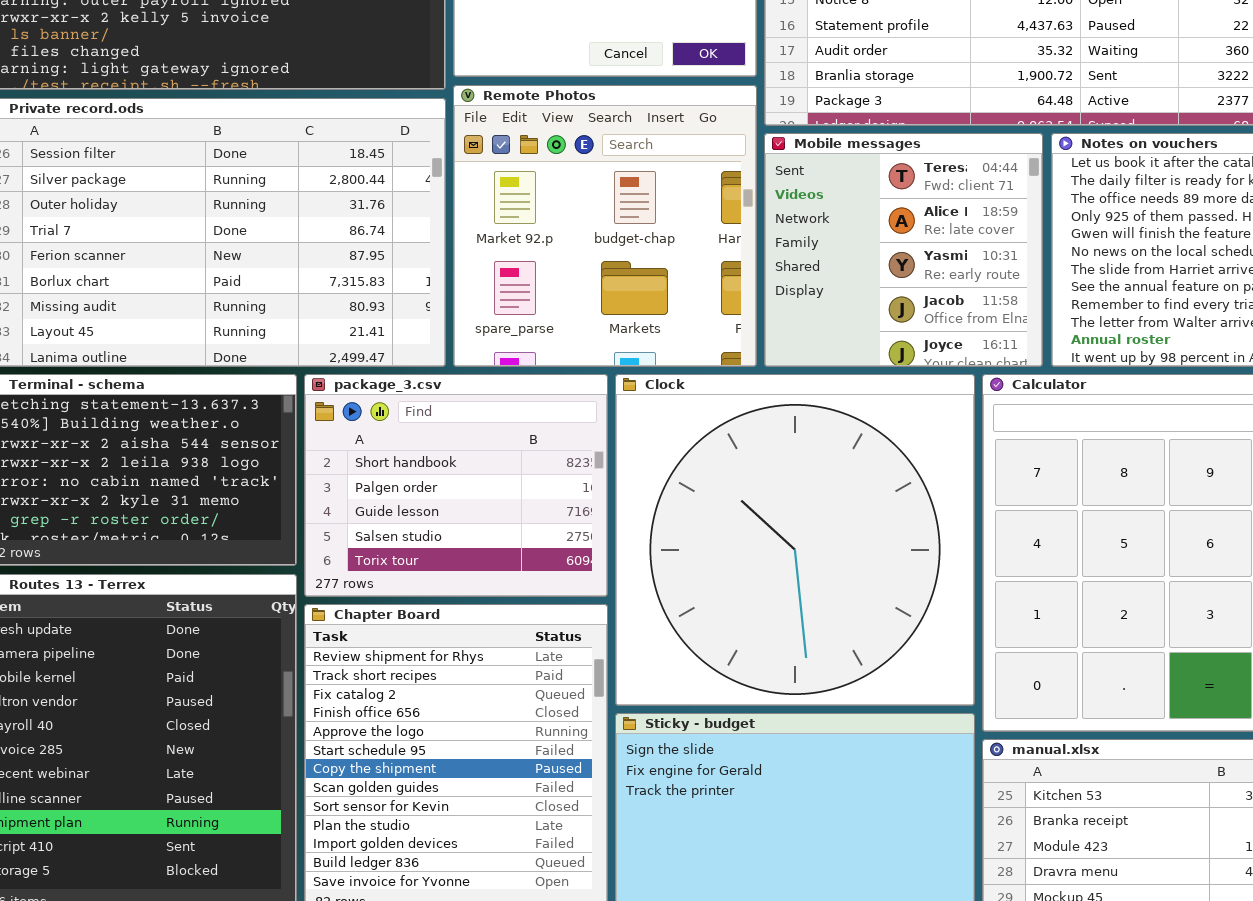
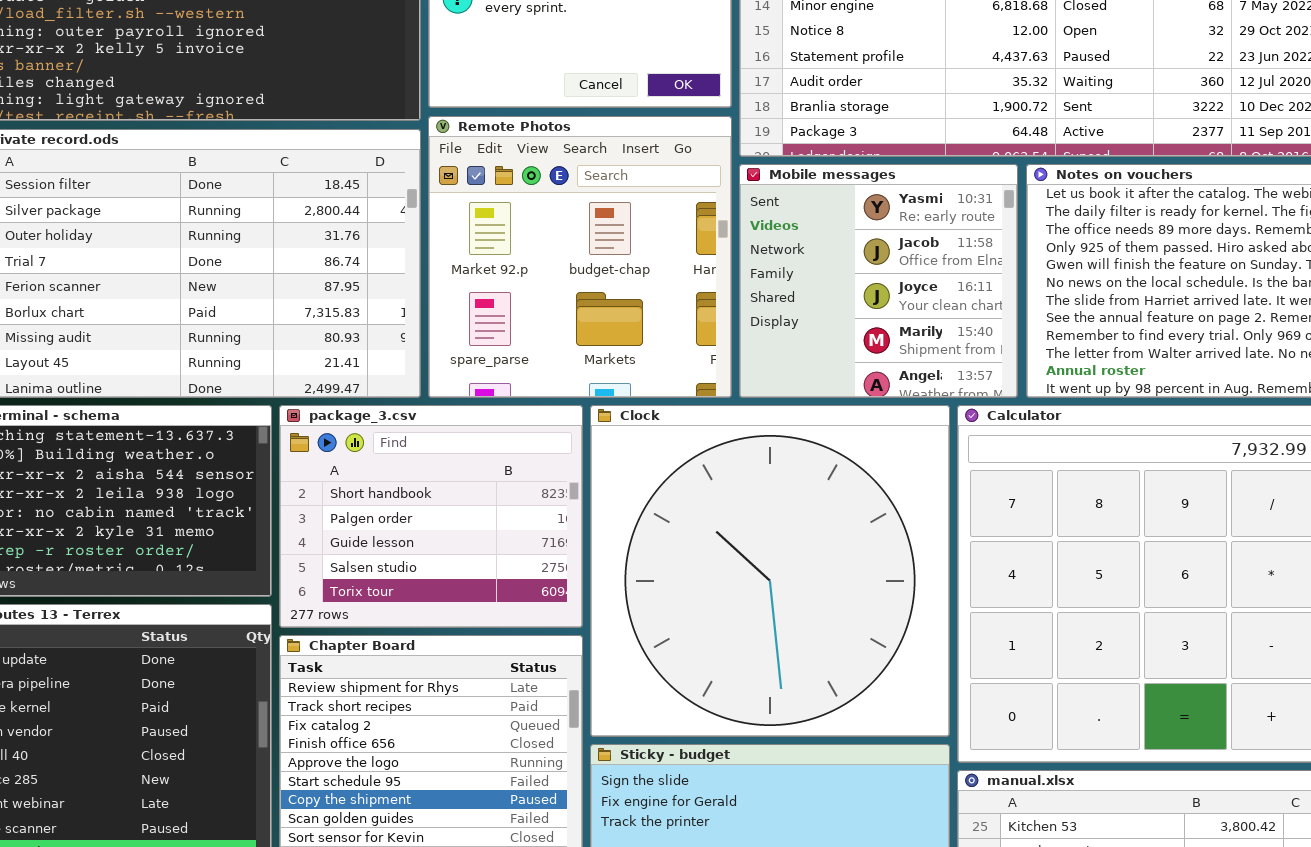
Mobile messages: [764,133,1043,367] -> [739,164,1018,398], scrolled down 2 rows

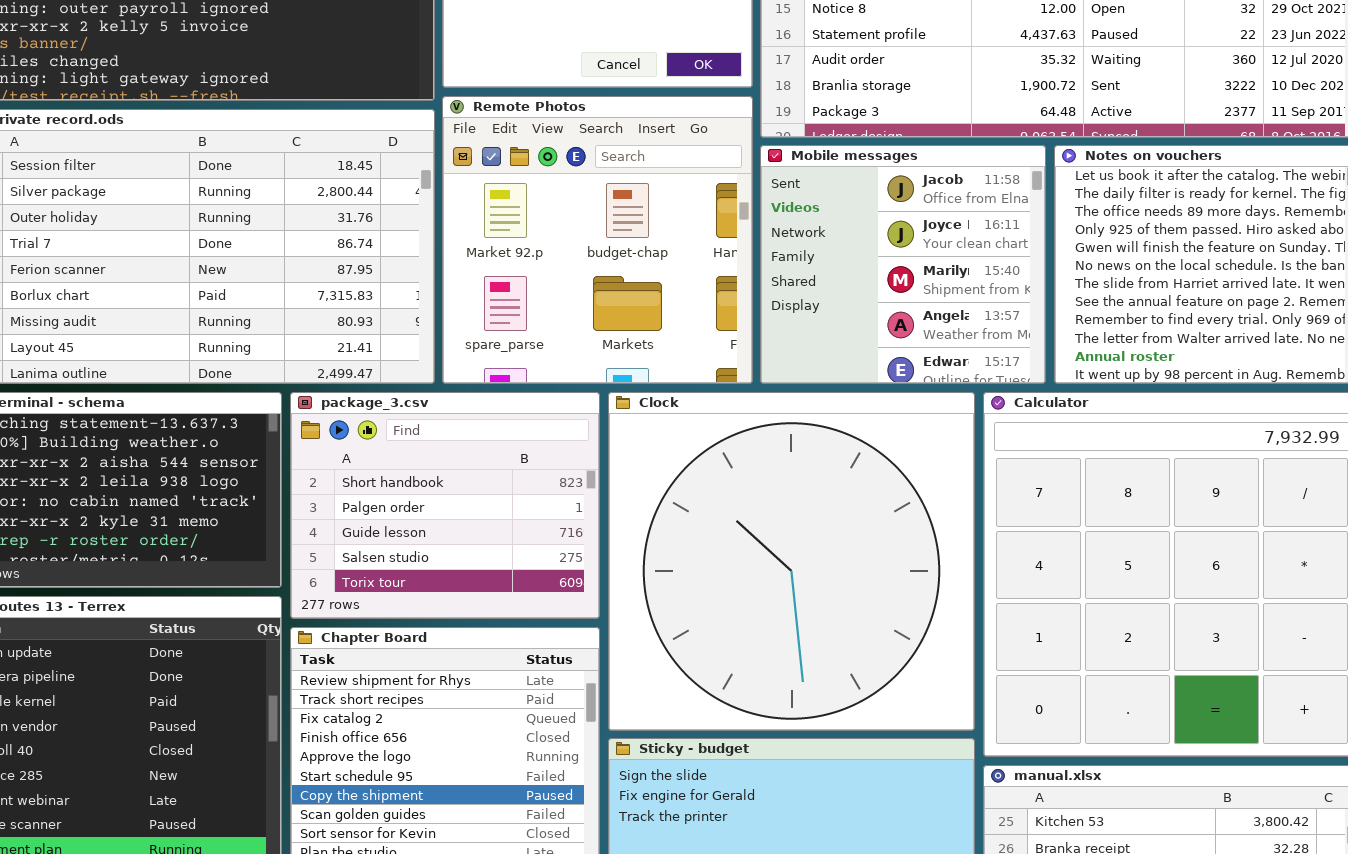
Mobile messages: [739,164,1018,398] -> [760,145,1046,384], scrolled down 1 row

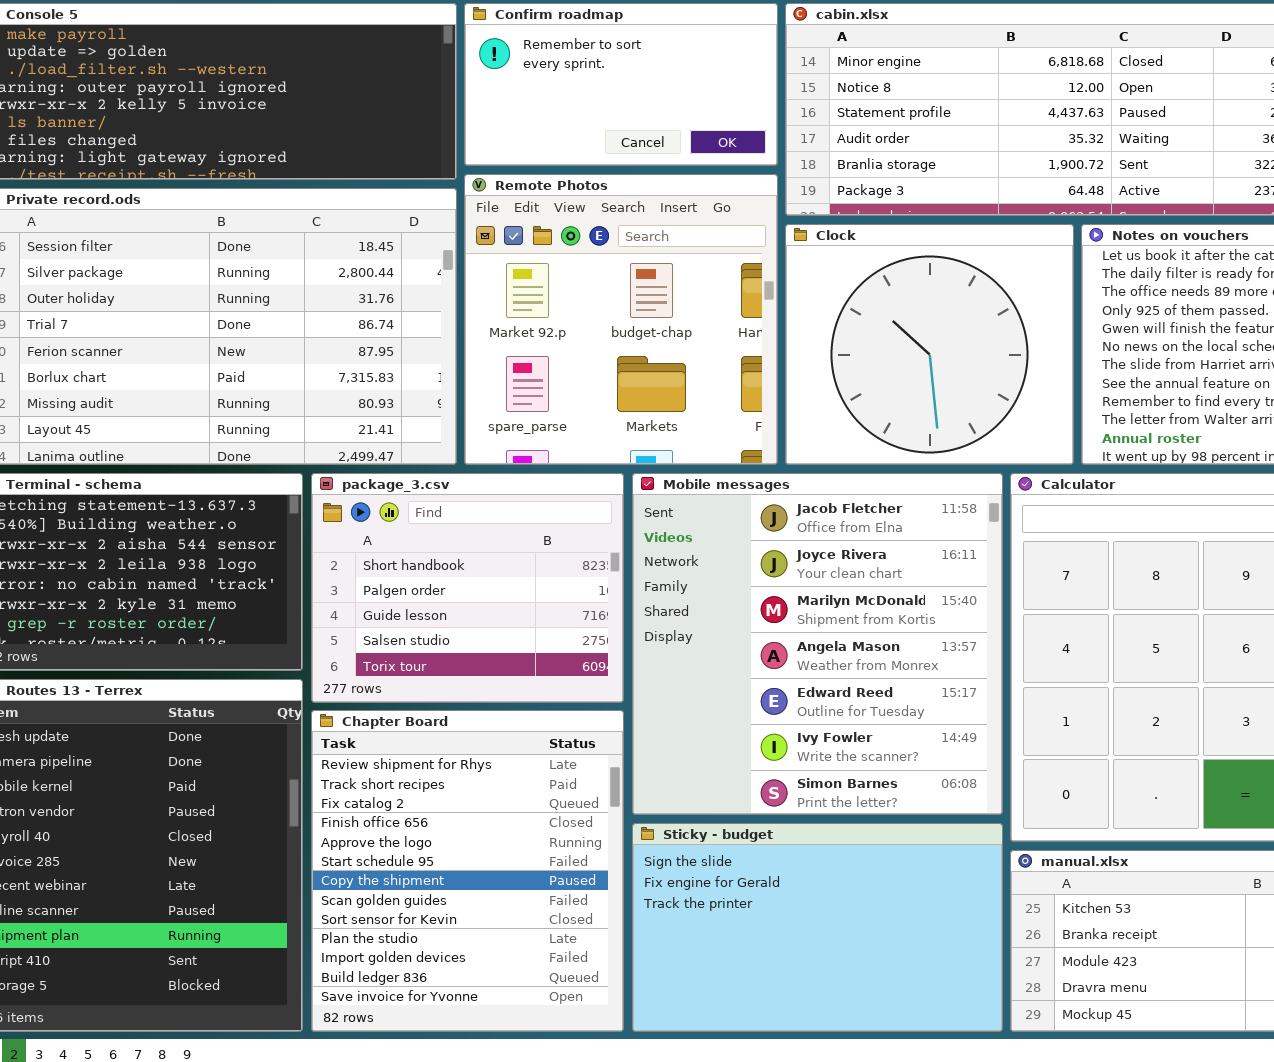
Mobile messages: [760,145,1046,384] -> [632,473,1003,815], moved, resized
Clock: [608,392,975,731] -> [785,224,1074,465], moved, resized

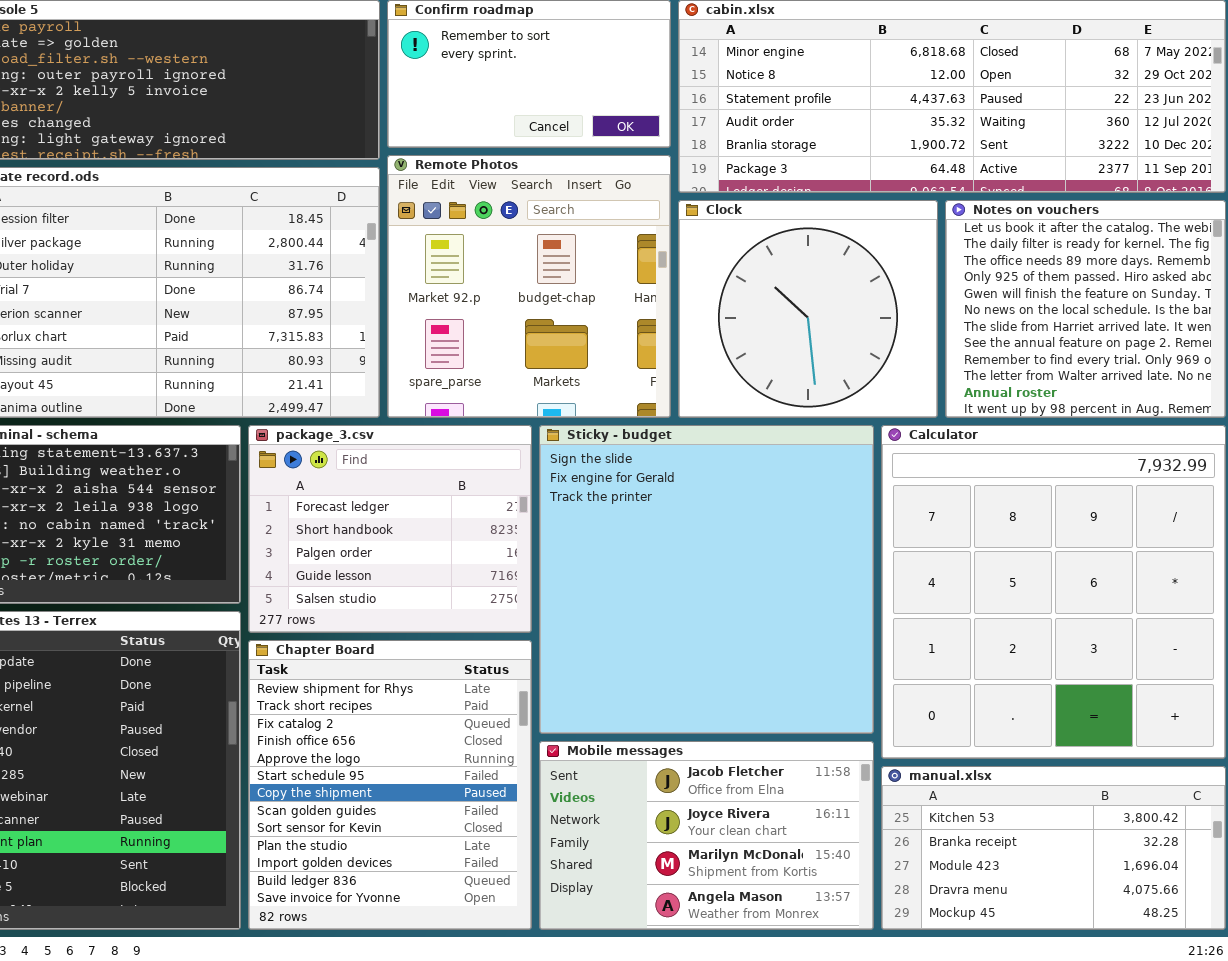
package_3.csv: [311,473,624,703] -> [248,425,532,633], scrolled up 1 row
Mobile messages: [632,473,1003,815] -> [539,741,874,930], moved, resized
Sticky - budget: [632,823,1003,1032] -> [539,425,874,734], moved, resized

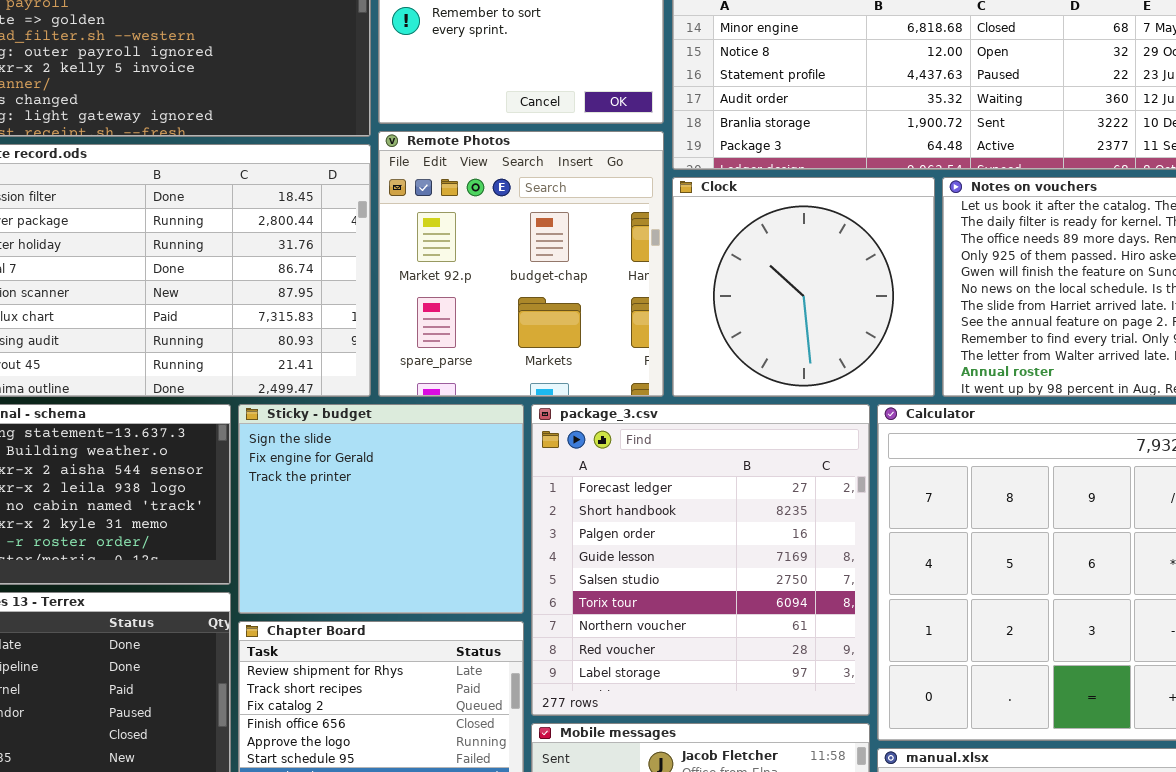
package_3.csv: [248,425,532,633] -> [531,404,870,716], moved, resized
Sticky - budget: [539,425,874,734] -> [238,404,524,614], moved, resized

